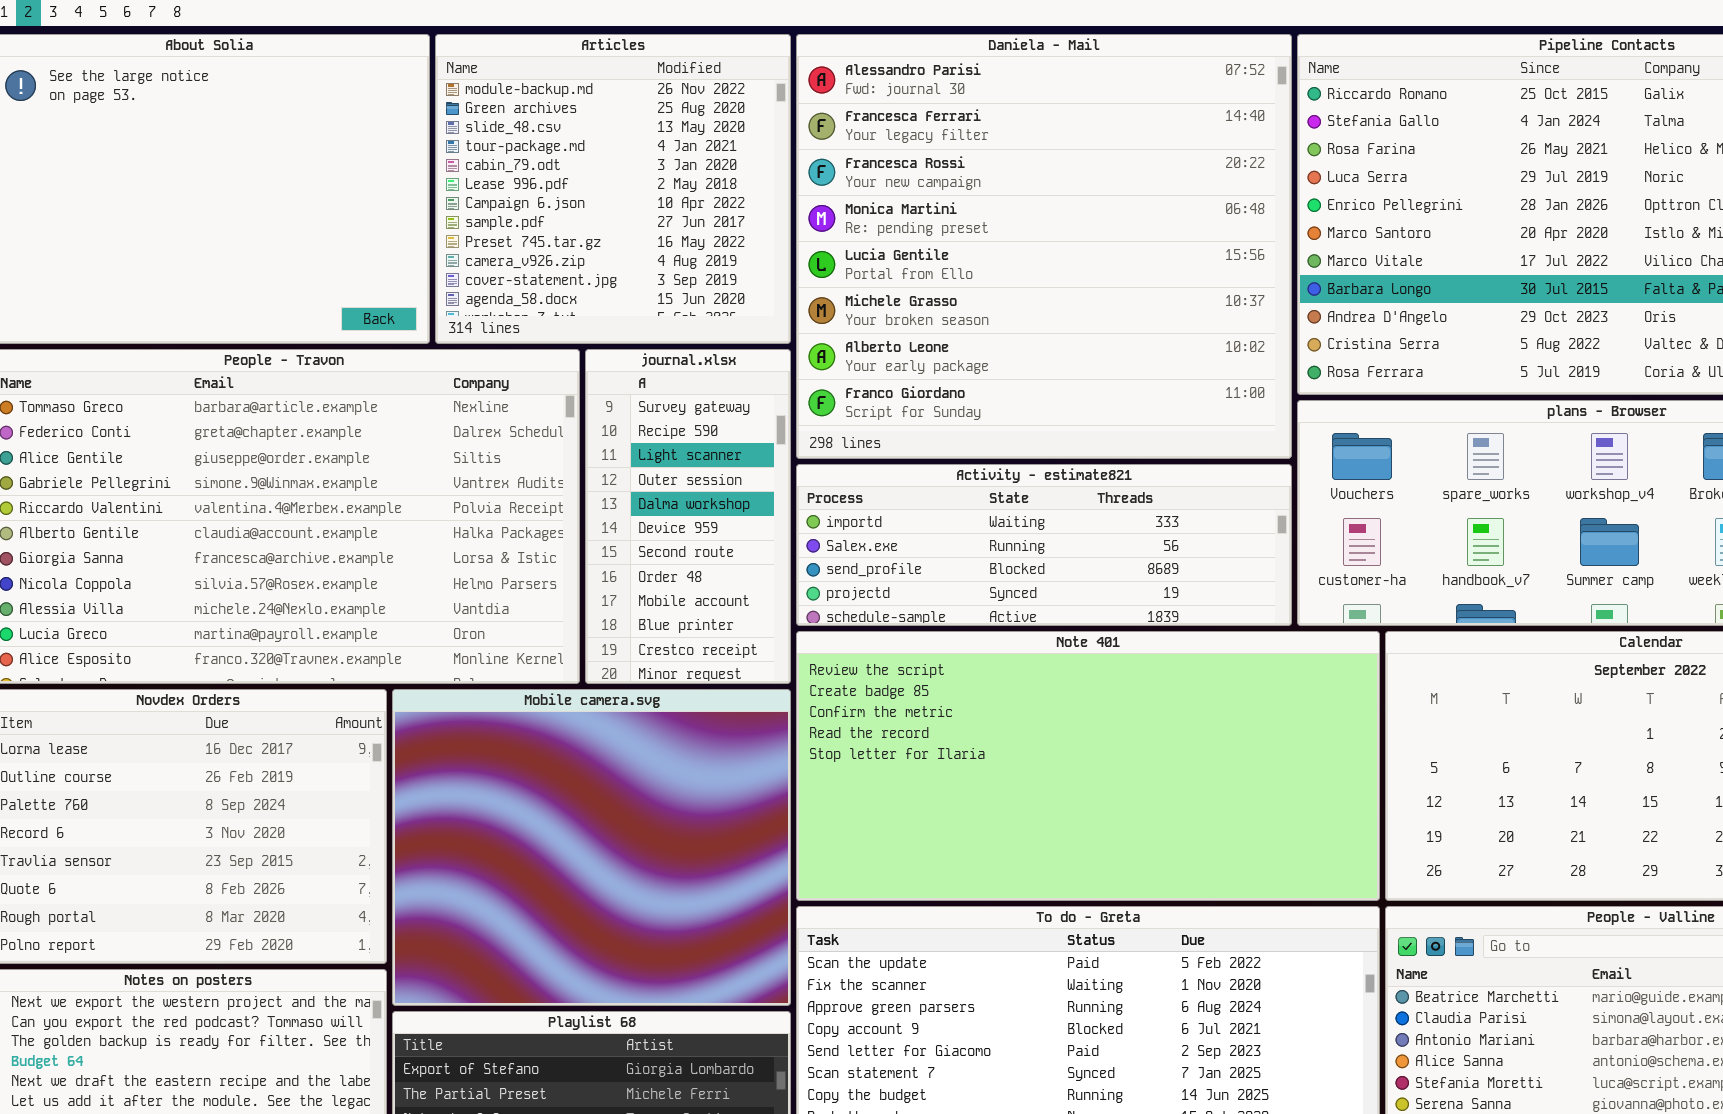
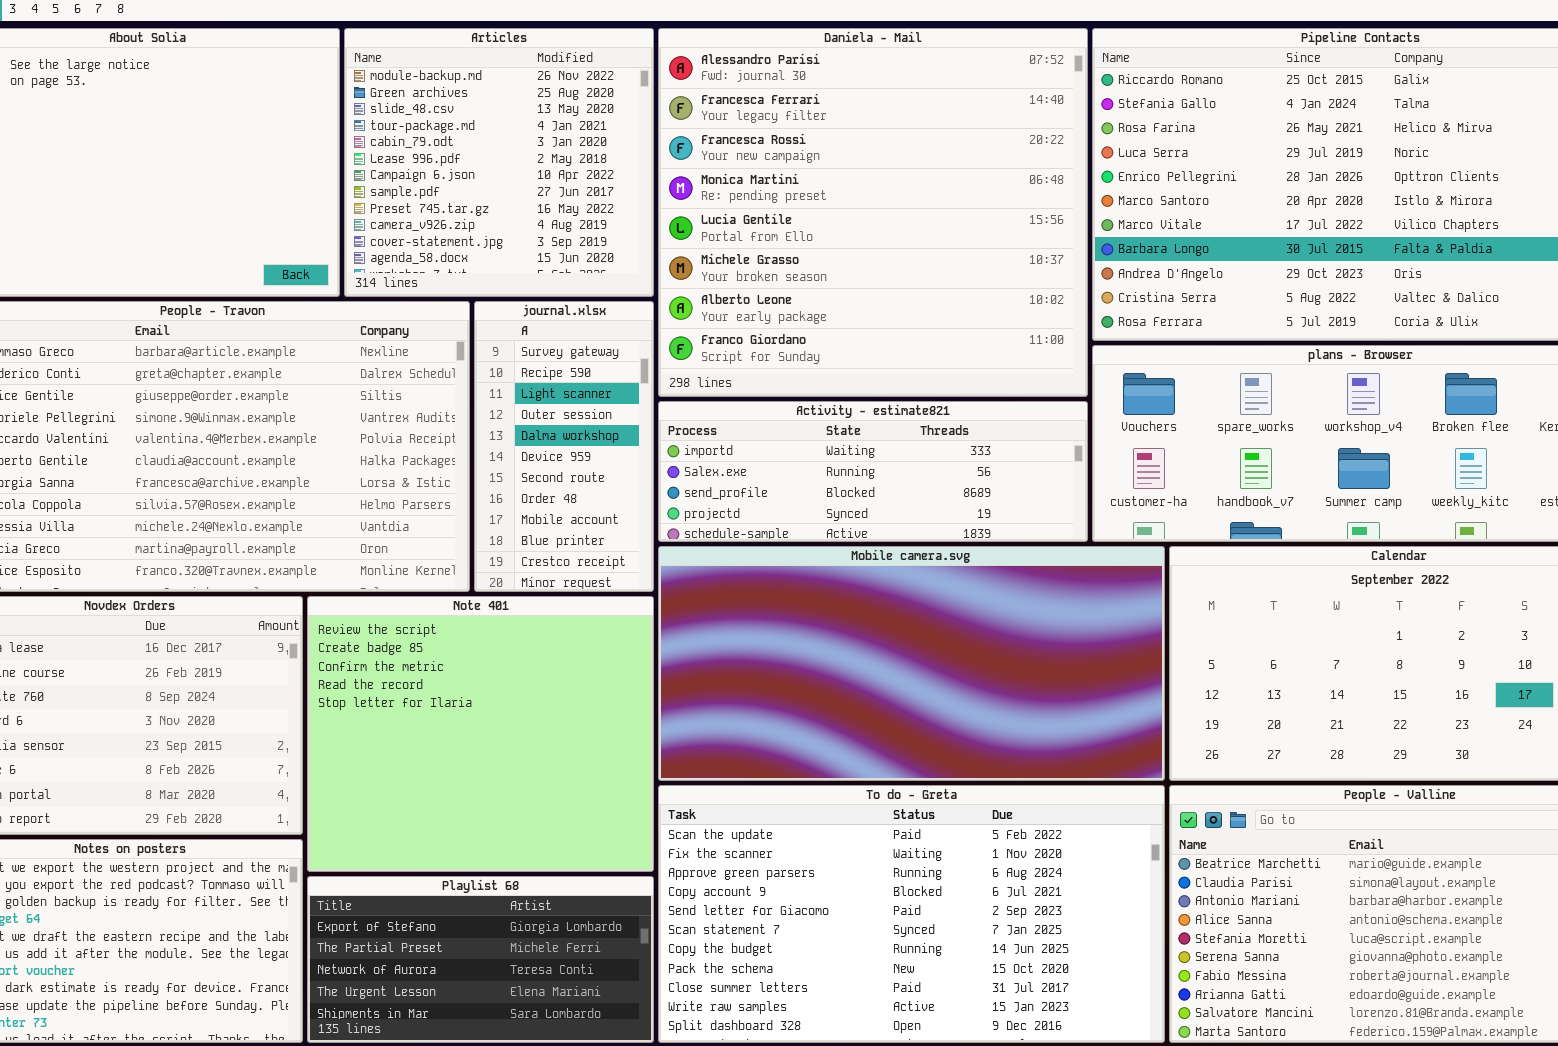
Note 401: [796,631,1380,901] -> [307,596,654,872], moved, resized
Mobile camera.svg: [392,689,791,1006] -> [658,546,1165,781], moved, resized

